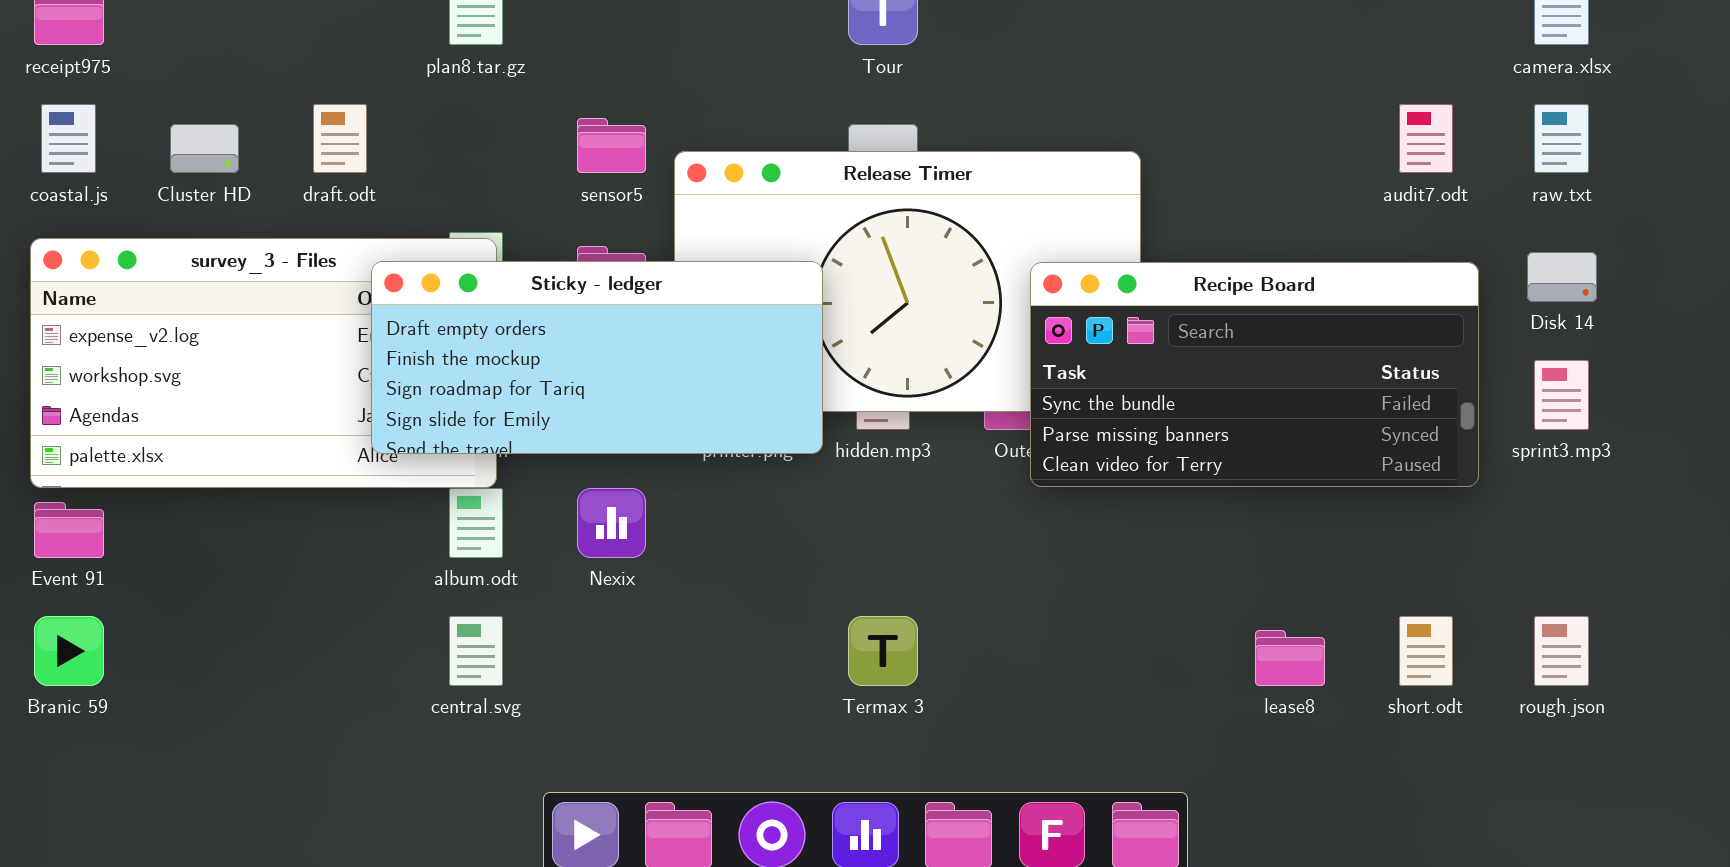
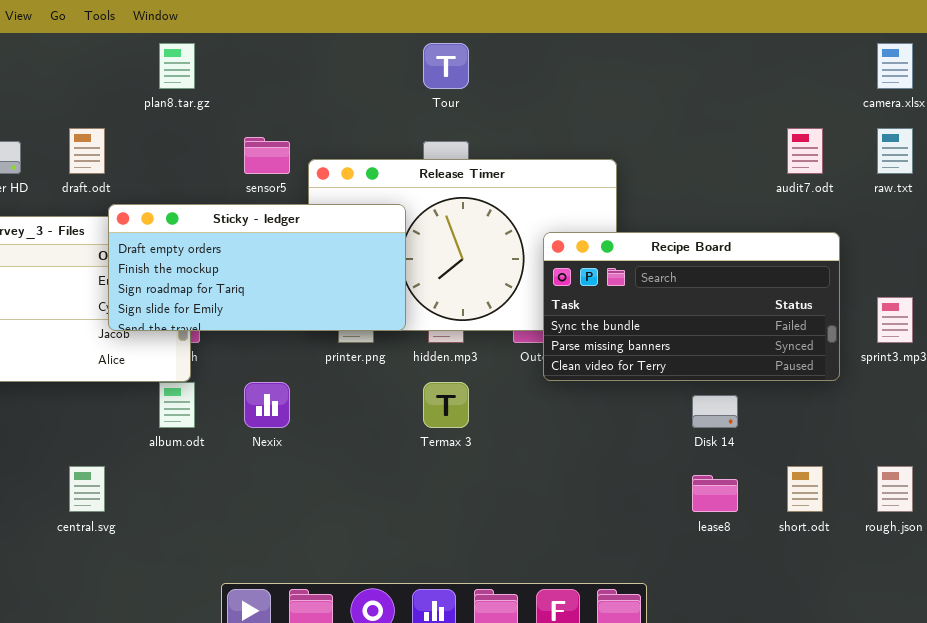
Disk 14: [1527,252,1597,302] -> [692,395,738,428], moved
Sticky - ledger: [371,261,823,454] -> [108,204,406,331], moved
central.svg: [449,616,503,686] -> [69,466,105,512], moved
Termax 3: [848,616,918,686] -> [423,382,469,428], moved

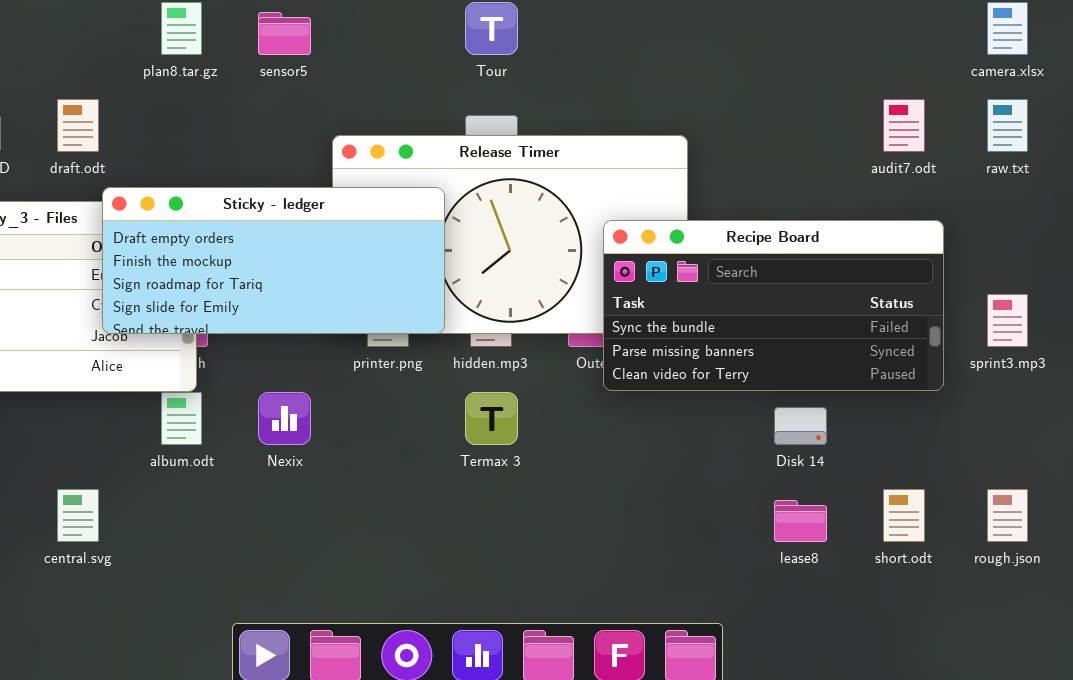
sensor5: [244,137,290,174] -> [258,12,311,55], moved

